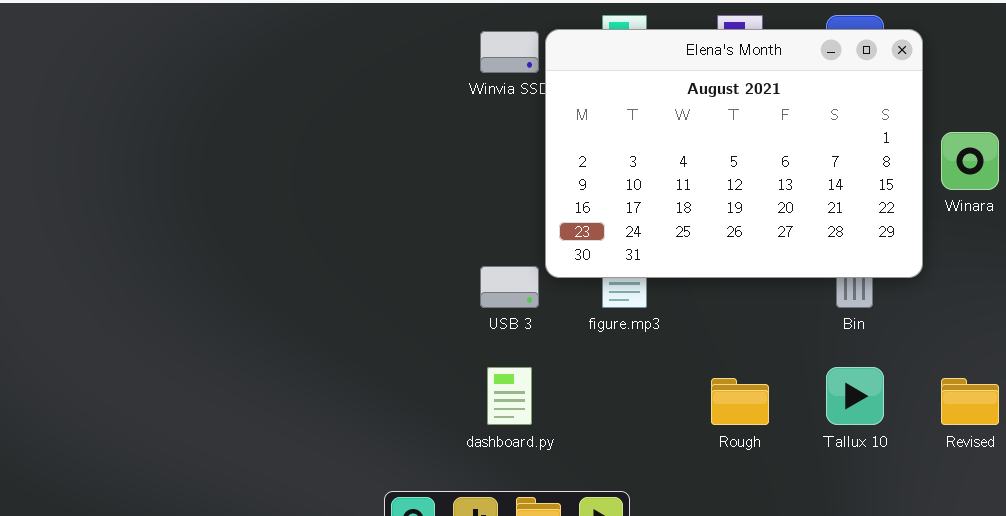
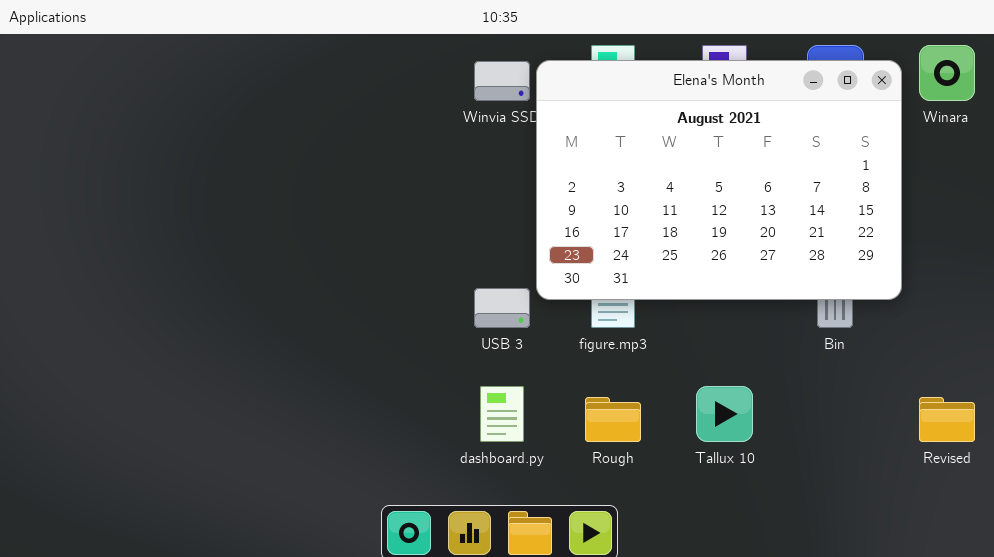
Winara: [941,132,999,190] -> [919,45,975,101], moved
Tallux 10: [826,367,884,425] -> [696,386,753,442], moved
Rough: [711,378,769,425] -> [585,397,641,442], moved

